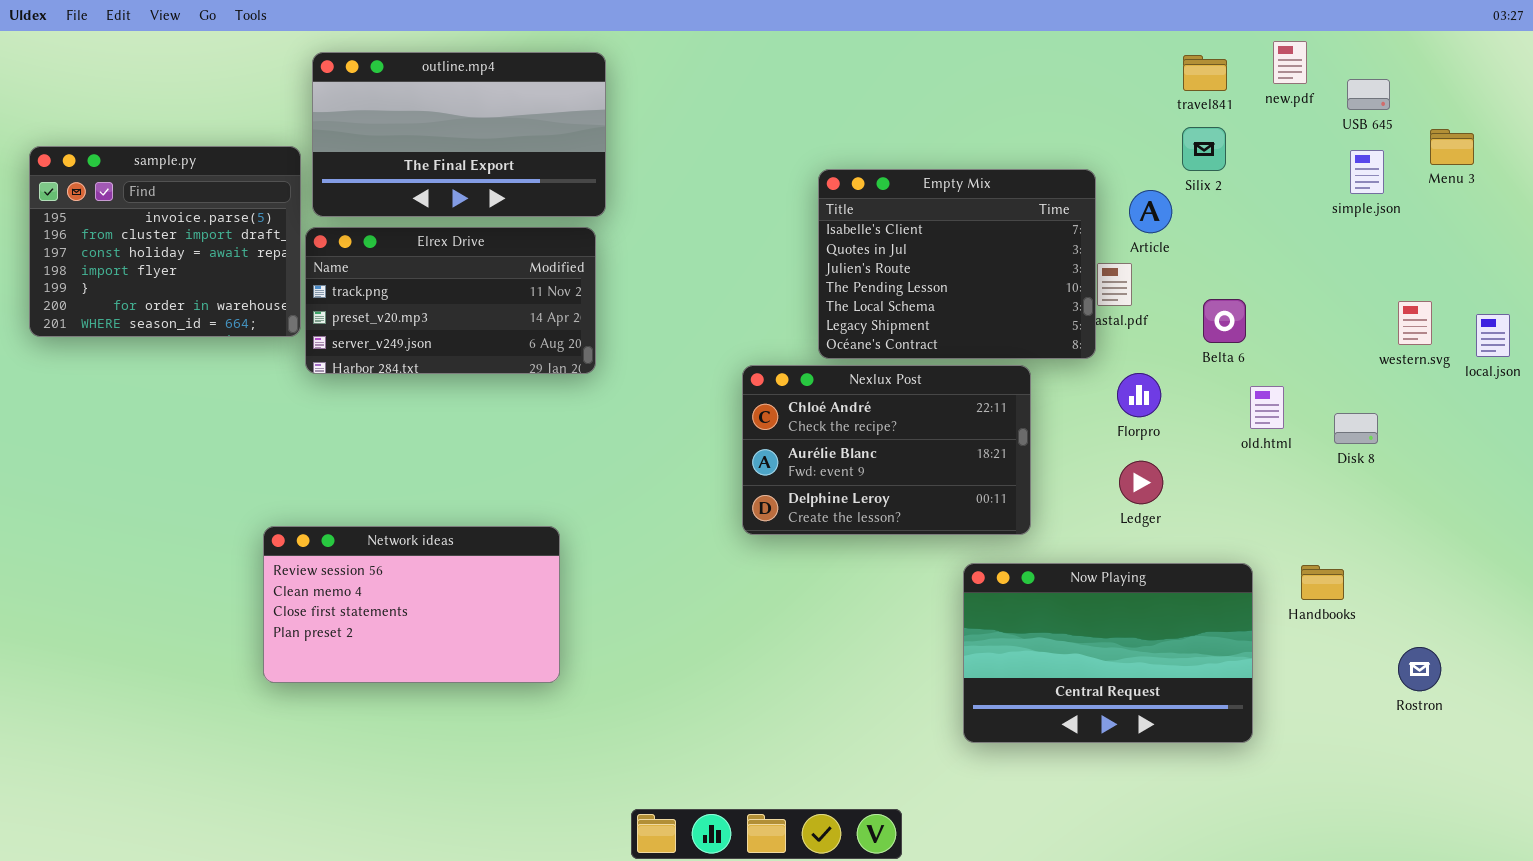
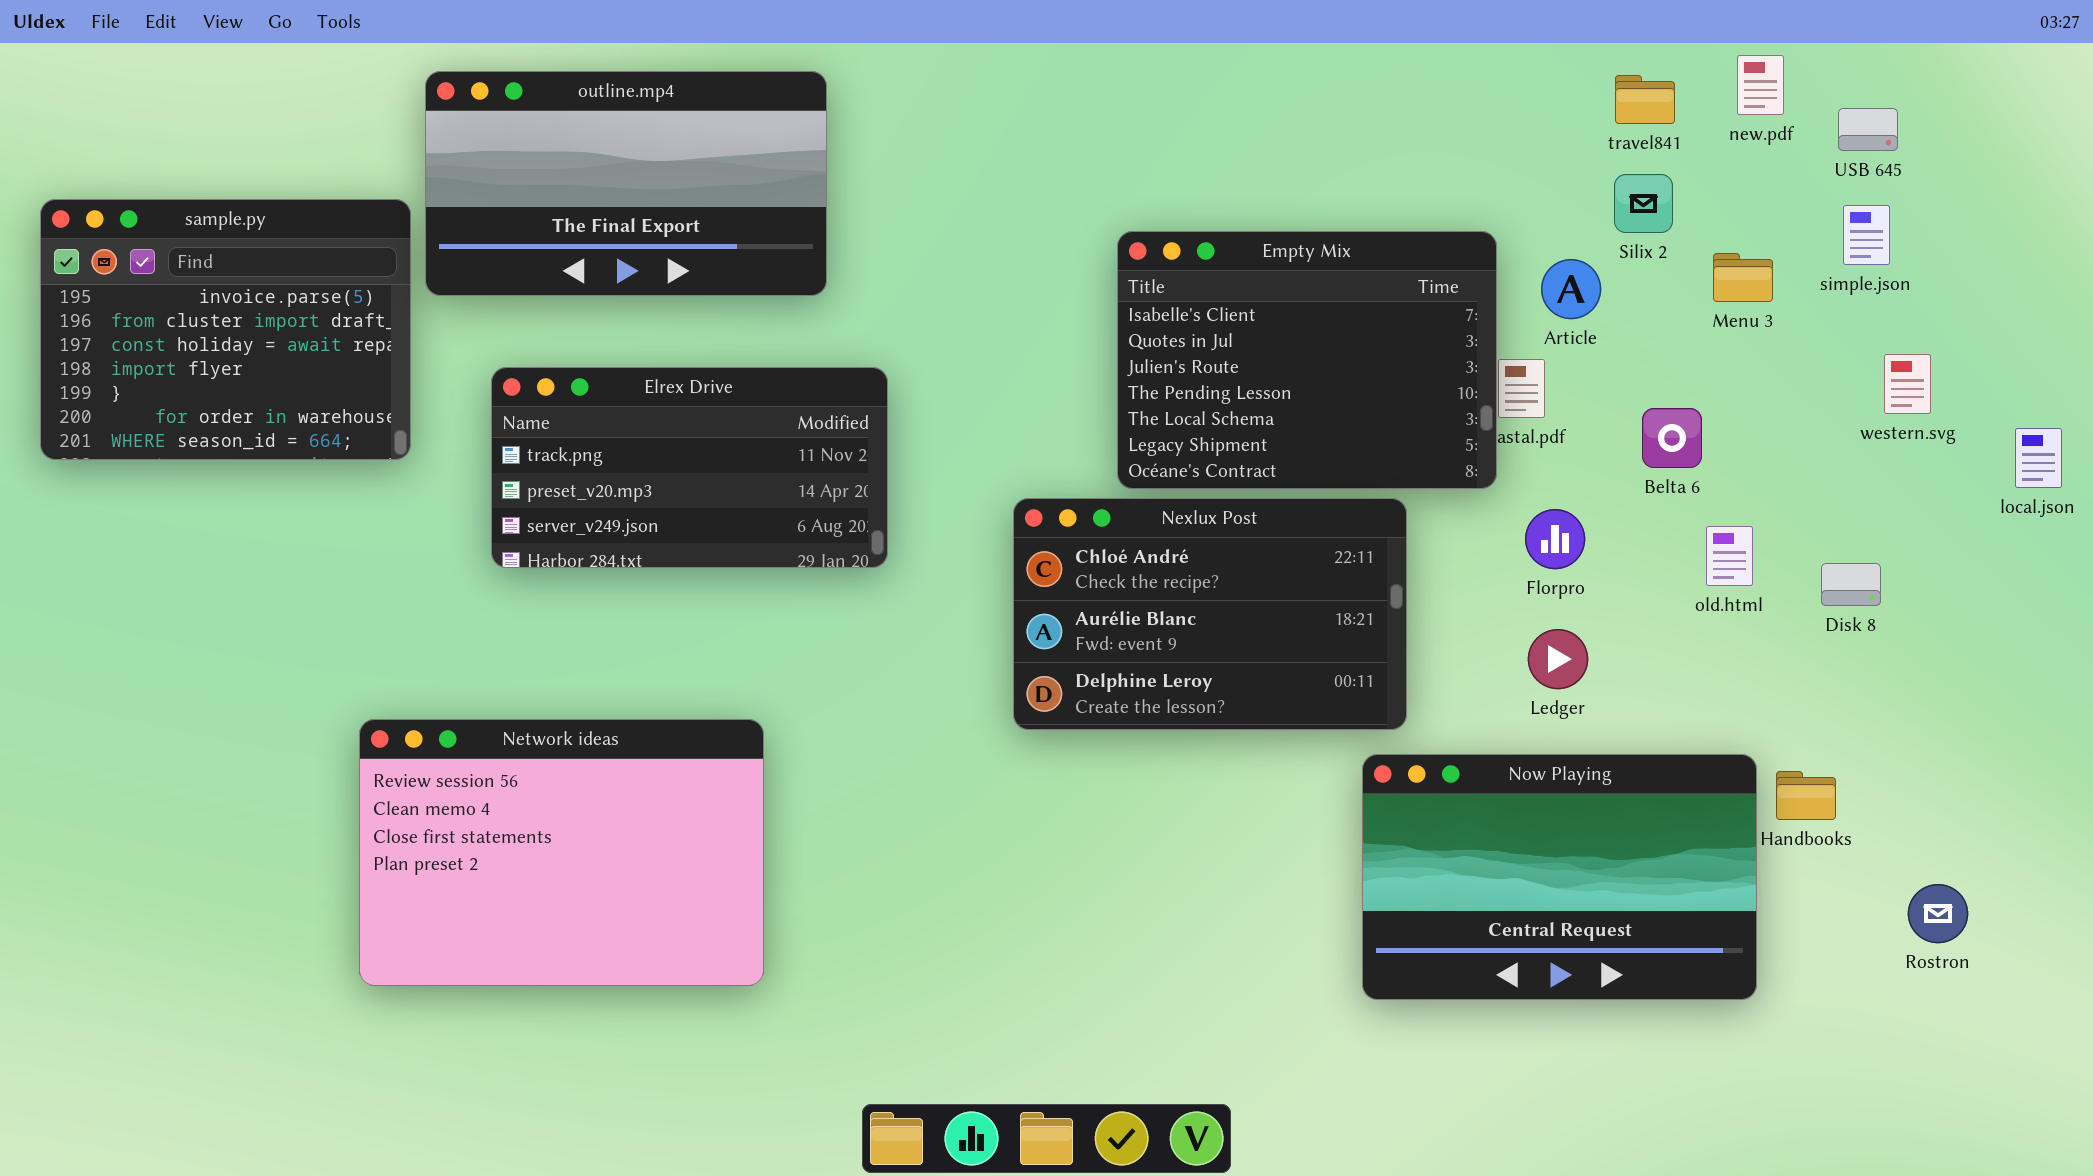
Menu 3: [1430,129,1474,165] -> [1713,253,1773,302], moved
Elrex Drive: [305,227,596,374] -> [491,367,888,568], moved
western.svg: [1398,301,1432,345] -> [1884,354,1931,414], moved
Network ideas: [263,526,560,683] -> [359,719,764,986], resized
Now Playing: [963,563,1253,743] -> [1362,754,1757,1000], moved

